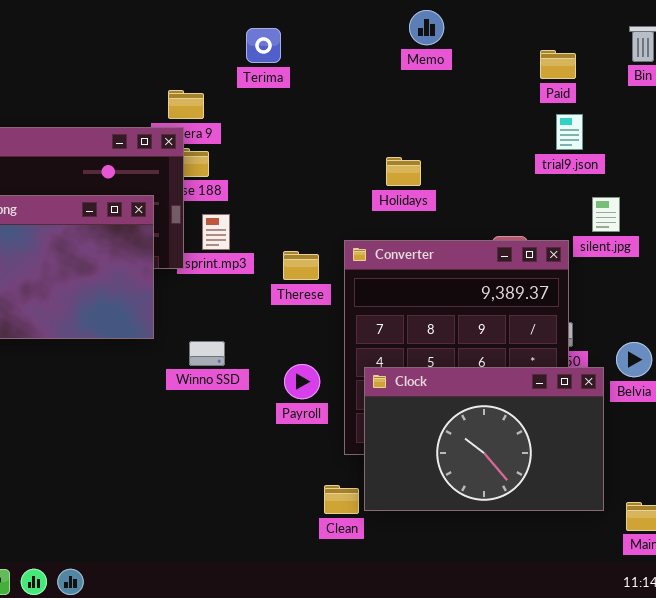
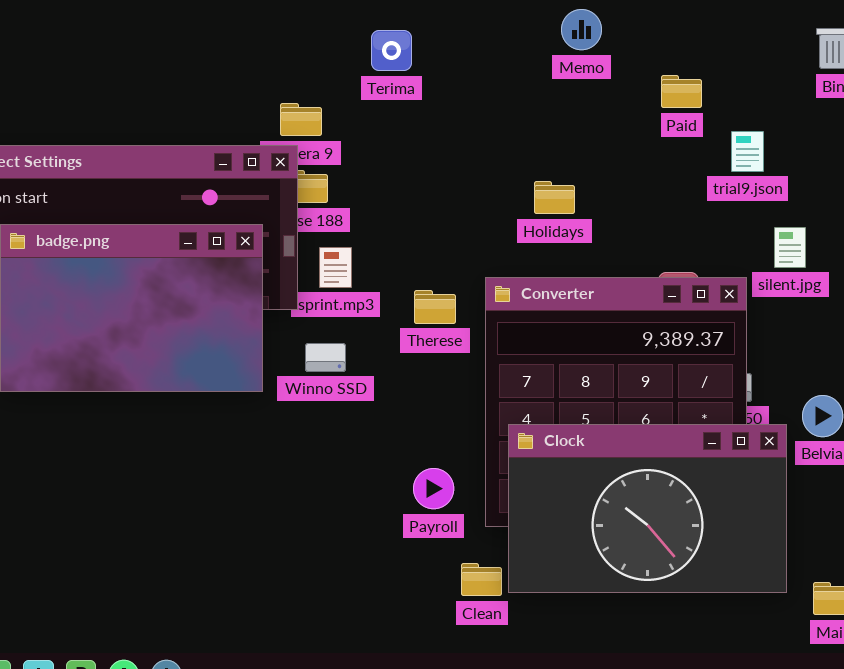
Paid: [540,50,576,79] -> [661,75,702,108], moved
Winno SSD: [189,341,225,366] -> [305,343,346,372], moved
Payroll: [284,364,320,399] -> [413,468,454,509], moved

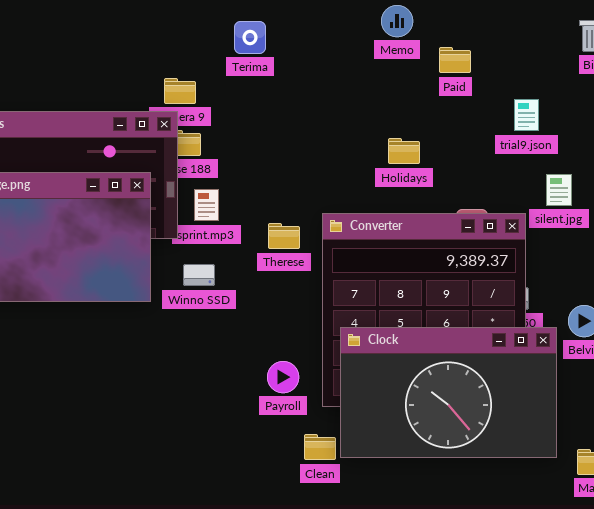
Paid: [661,75,702,108] -> [439,47,471,73], moved
Holidays: [534,181,575,214] -> [388,138,420,164], moved

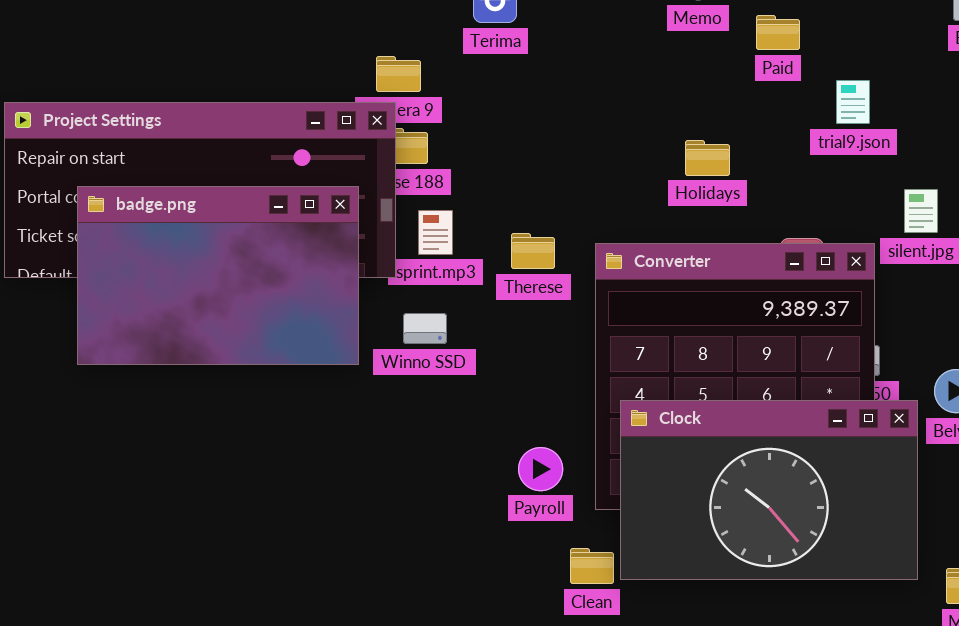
trial9.json: [514,99,539,131] -> [836,80,870,124], moved
Therese: [268,223,300,249] -> [511,233,555,269], moved

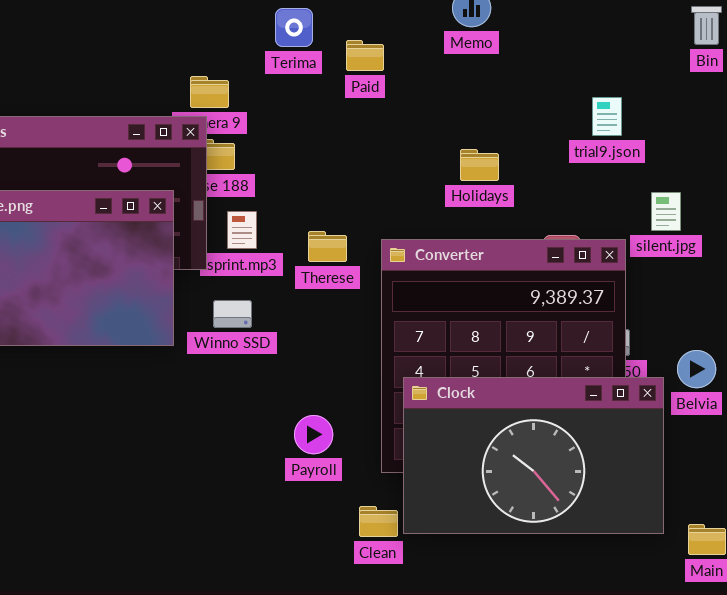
Paid: [756,15,800,50] -> [346,40,384,71], moved
Payroll: [518,447,563,491] -> [294,415,333,454], moved

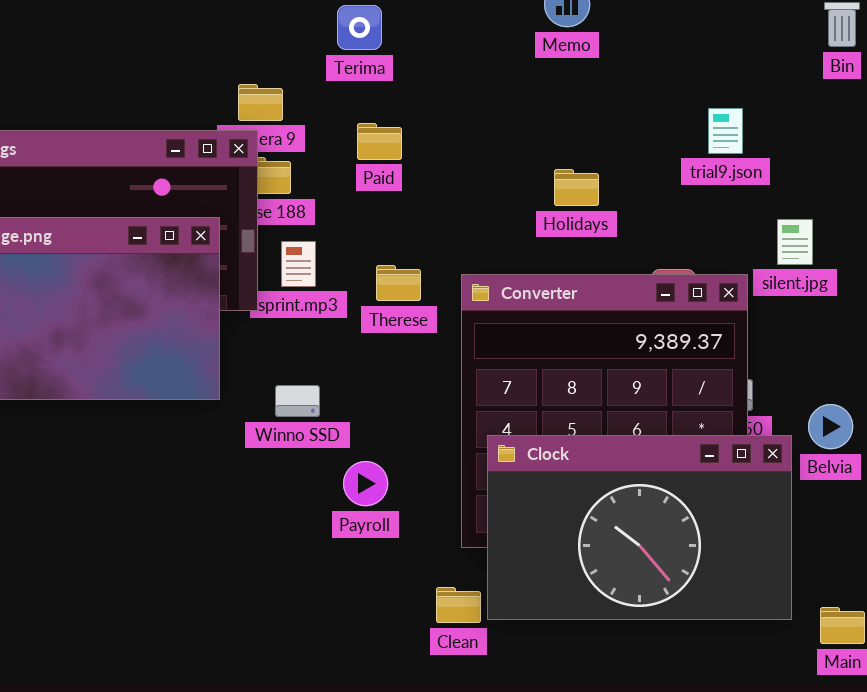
Paid: [346,40,384,71] -> [357,123,402,160], moved
Winno SSD: [213,300,252,328] -> [275,385,320,417], moved
Payroll: [294,415,333,454] -> [343,461,388,506], moved

